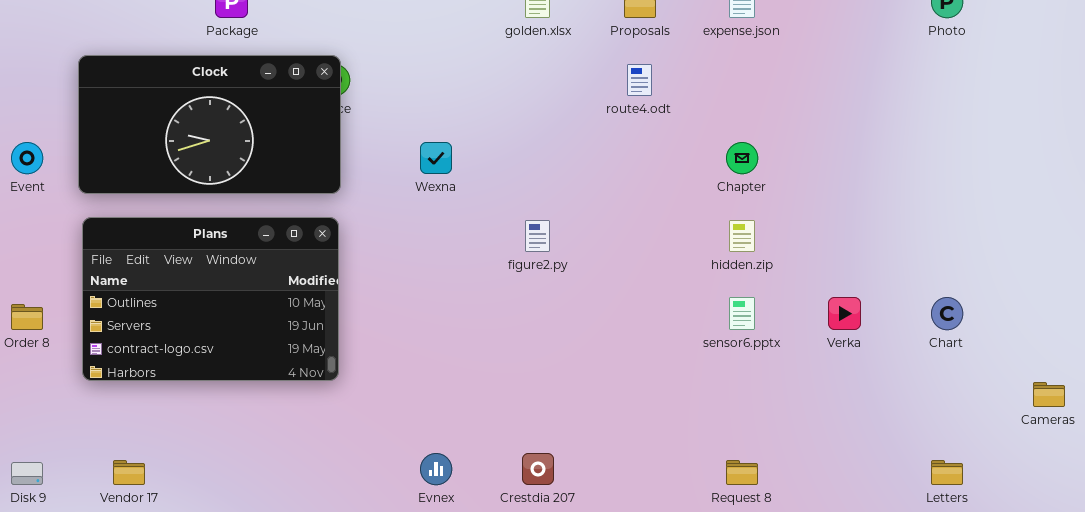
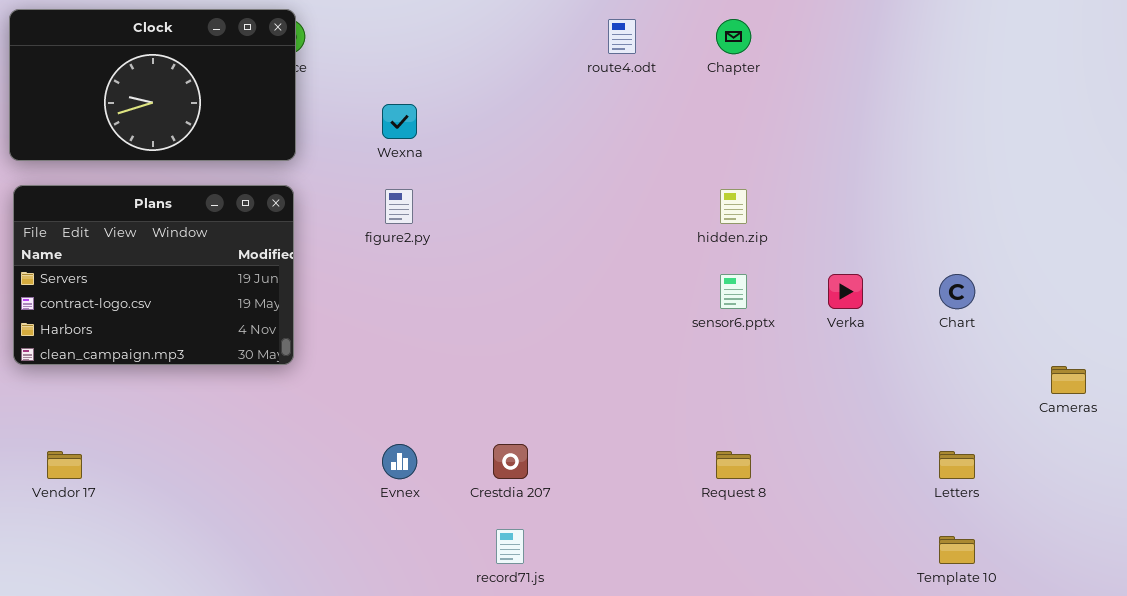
Chapter: [726,142,758,174] -> [716,19,751,54], moved
Plans: [82,217,339,381] -> [13,185,294,365], scrolled down 1 row
figure2.py: [525,220,550,252] -> [385,189,413,224], moved

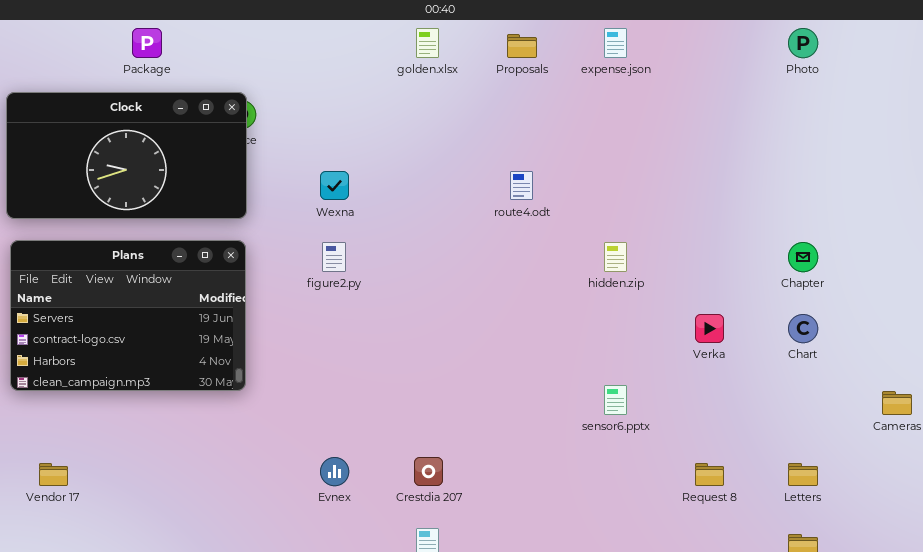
route4.odt: [608,19,636,54] -> [510,171,533,200], moved
Chapter: [716,19,751,54] -> [788,242,818,272], moved
sensor6.pptx: [720,274,747,309] -> [604,385,627,415], moved
Request 8: [716,451,751,479] -> [695,463,724,486], moved

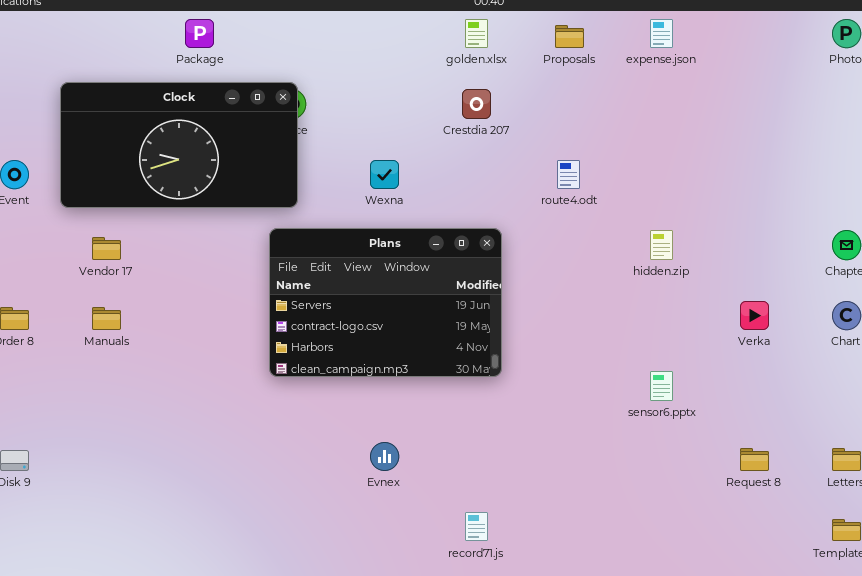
Plans: [10,240,246,391] -> [269,228,502,377], moved
Crestdia 207: [414,457,443,486] -> [462,89,491,119], moved
Vendor 17: [39,463,68,486] -> [92,237,121,260], moved

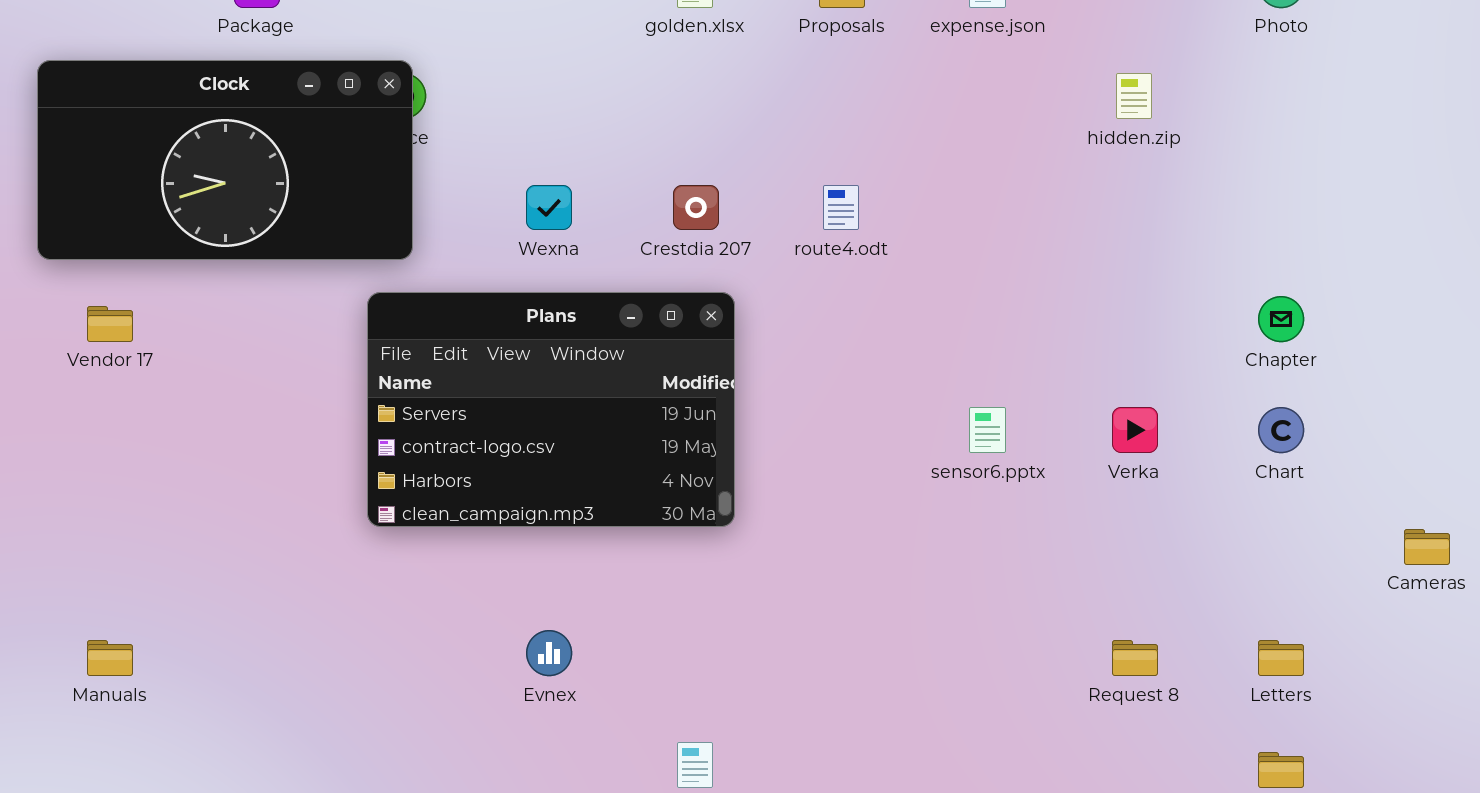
Crestdia 207: [462,89,491,119] -> [673,185,719,230], moved
hidden.zip: [650,230,673,260] -> [1116,73,1152,119], moved
Manuals: [92,307,121,330] -> [87,640,133,676], moved
sensor6.pptx: [650,371,673,401] -> [969,407,1006,453], moved

